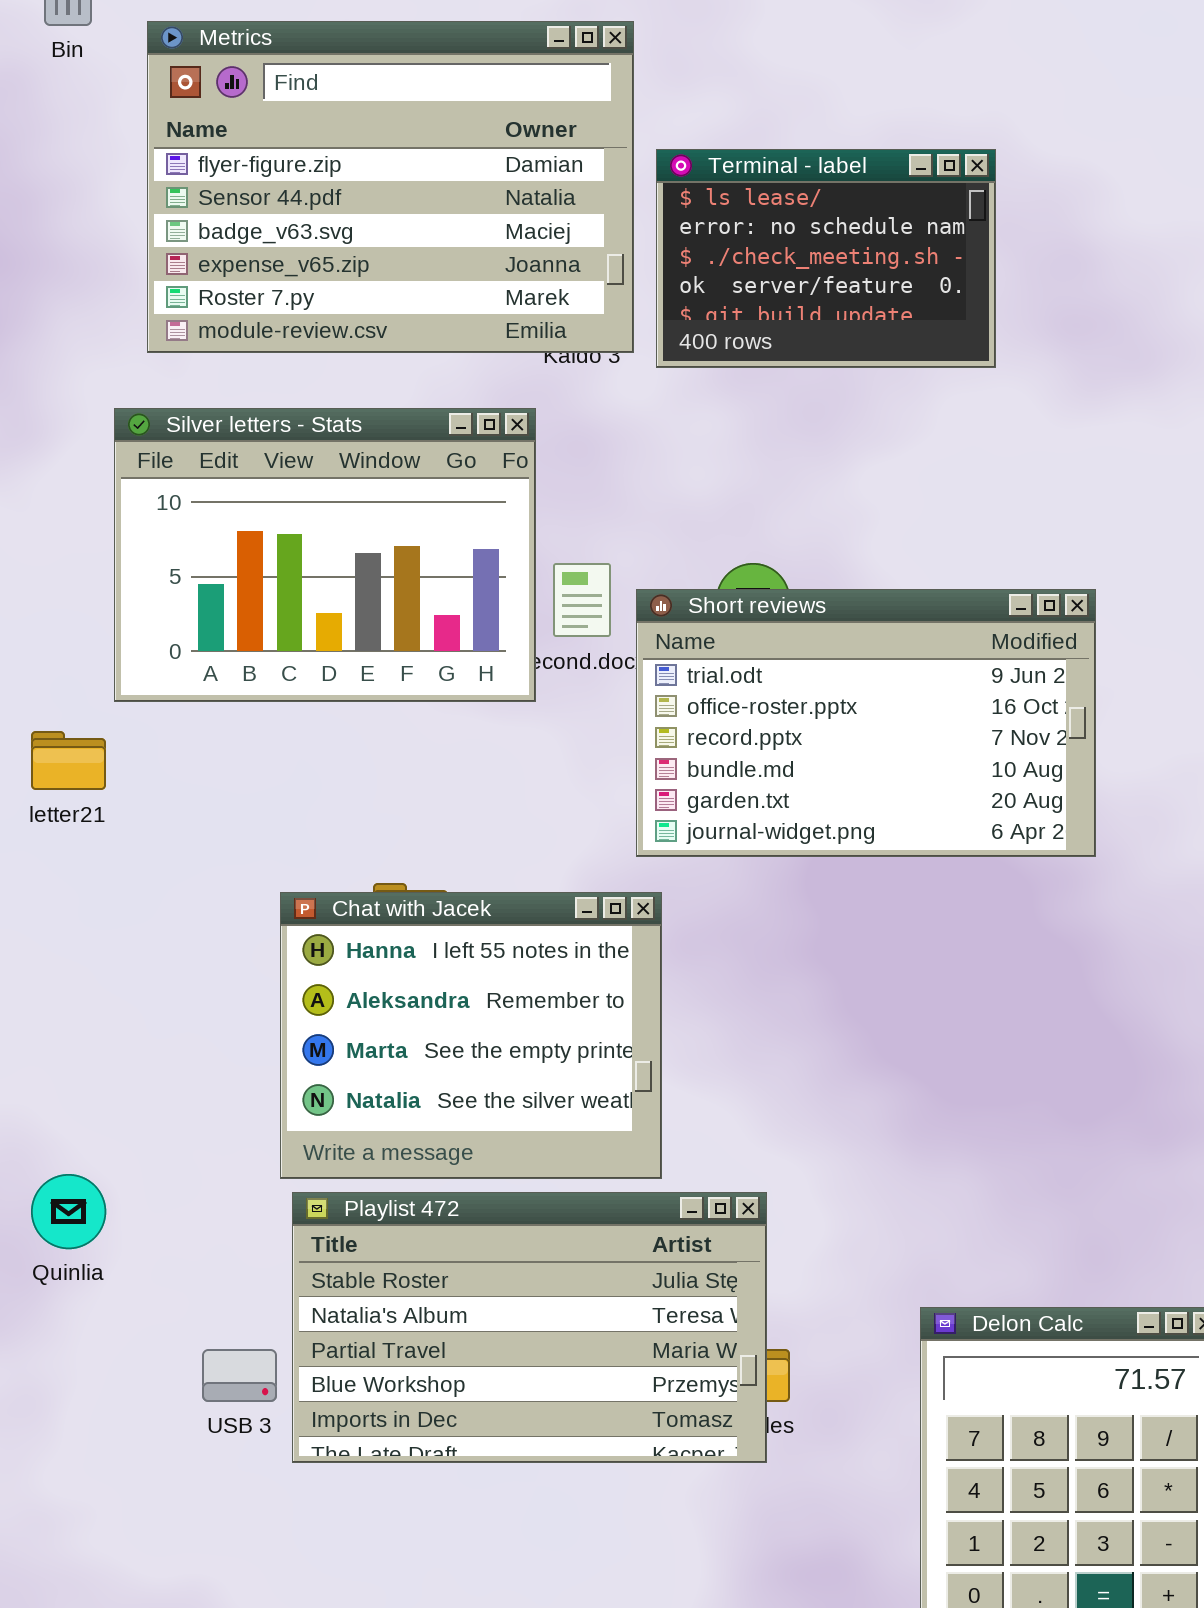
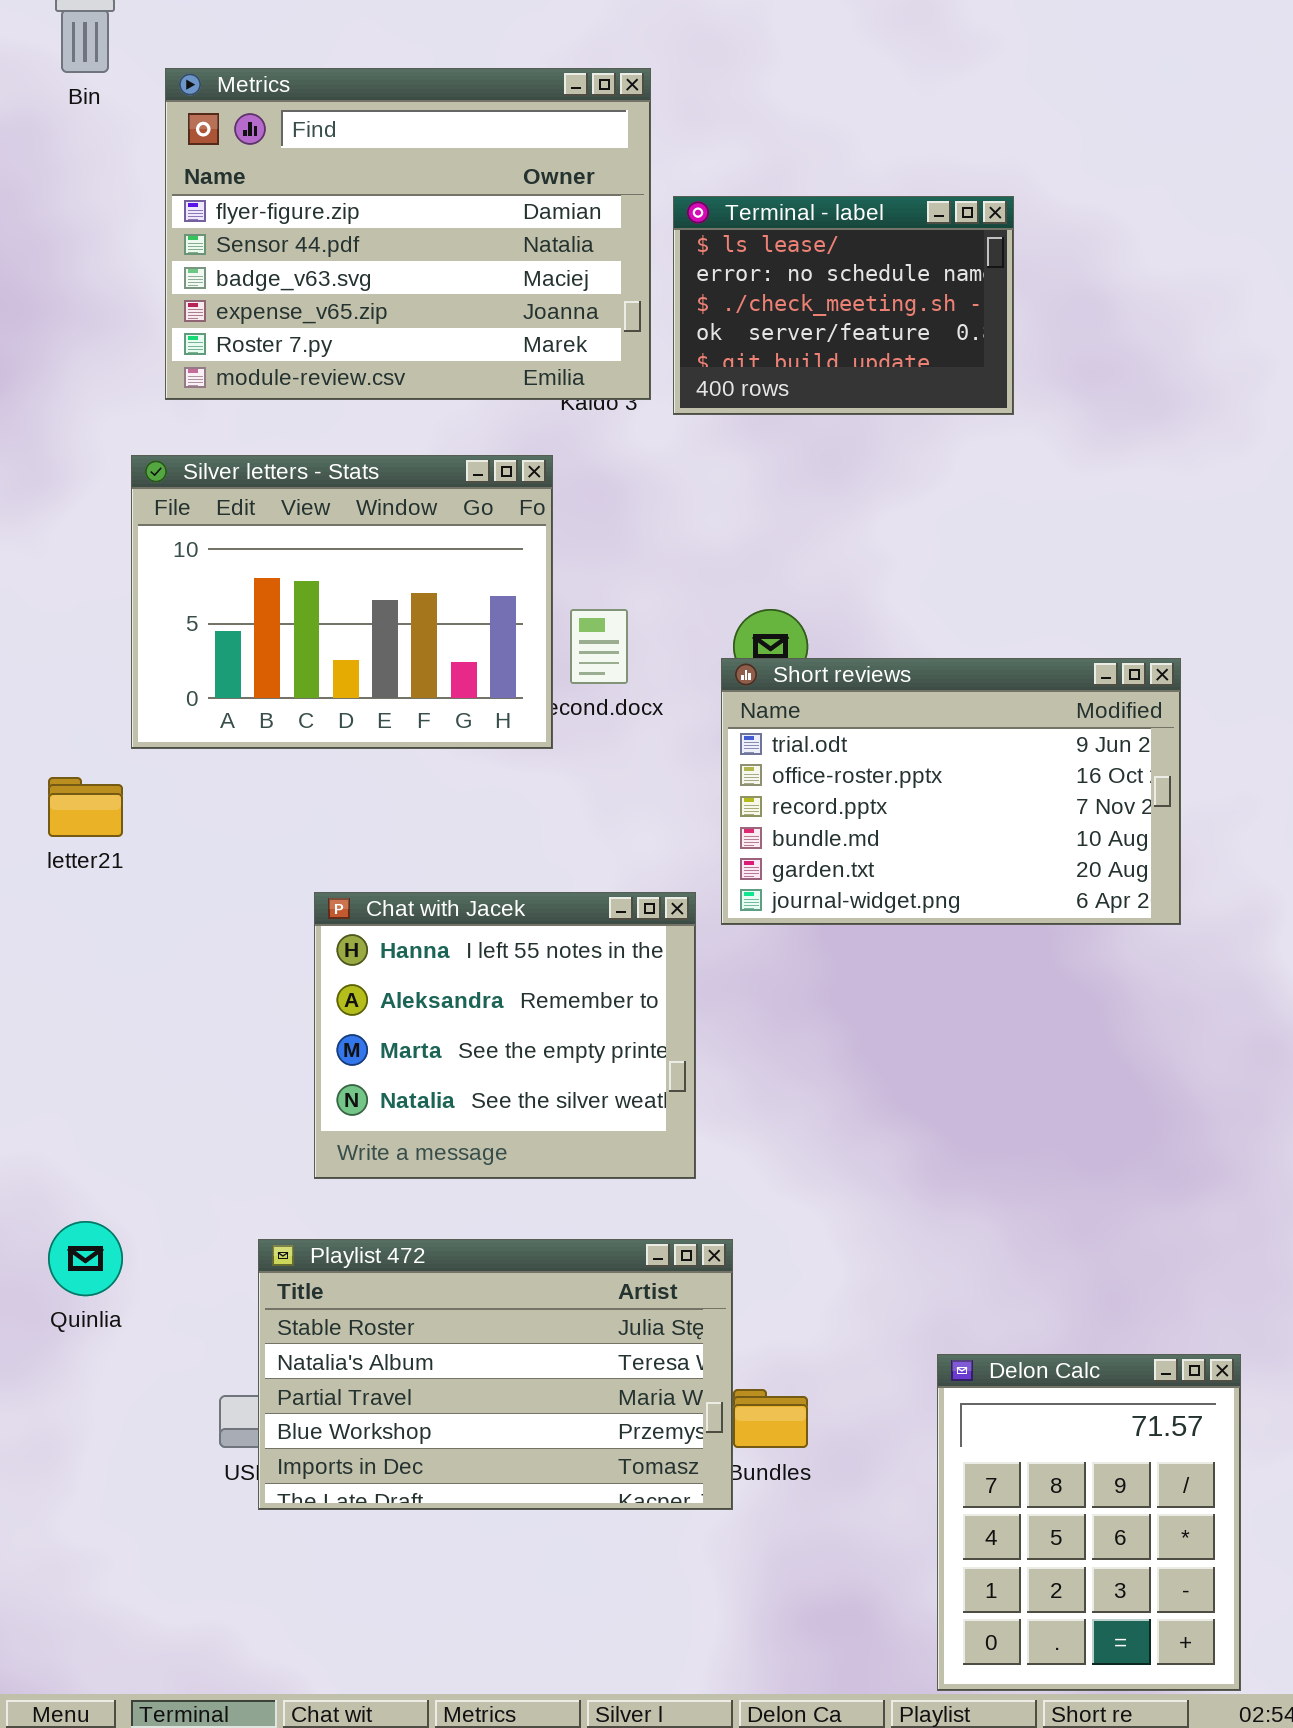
Short reviews: [636,589,1096,857] -> [721,658,1181,925], moved
Chat with Jacek: [280,892,662,1179] -> [314,892,696,1179], moved
Playlist 472: [292,1192,767,1463] -> [258,1239,733,1510], moved

